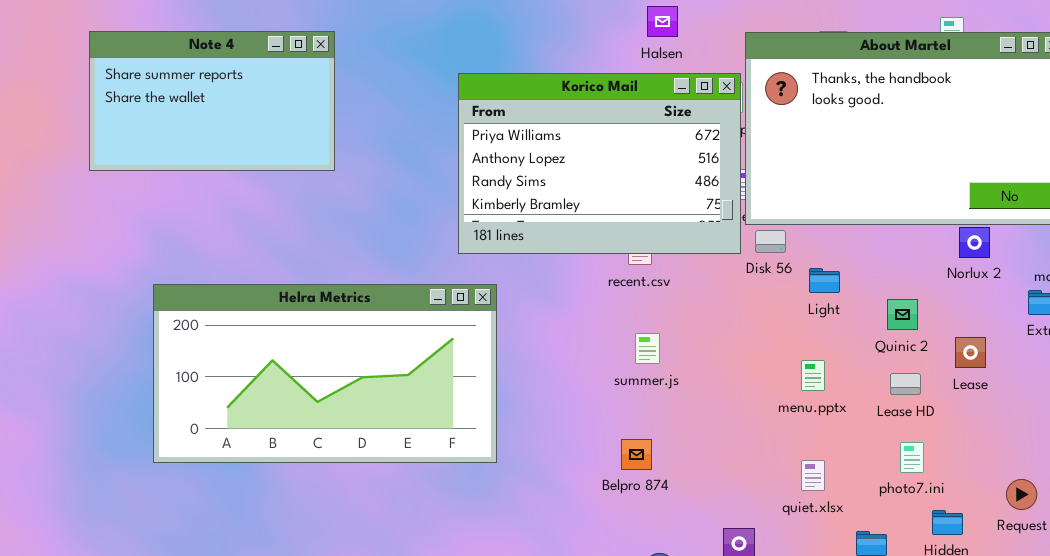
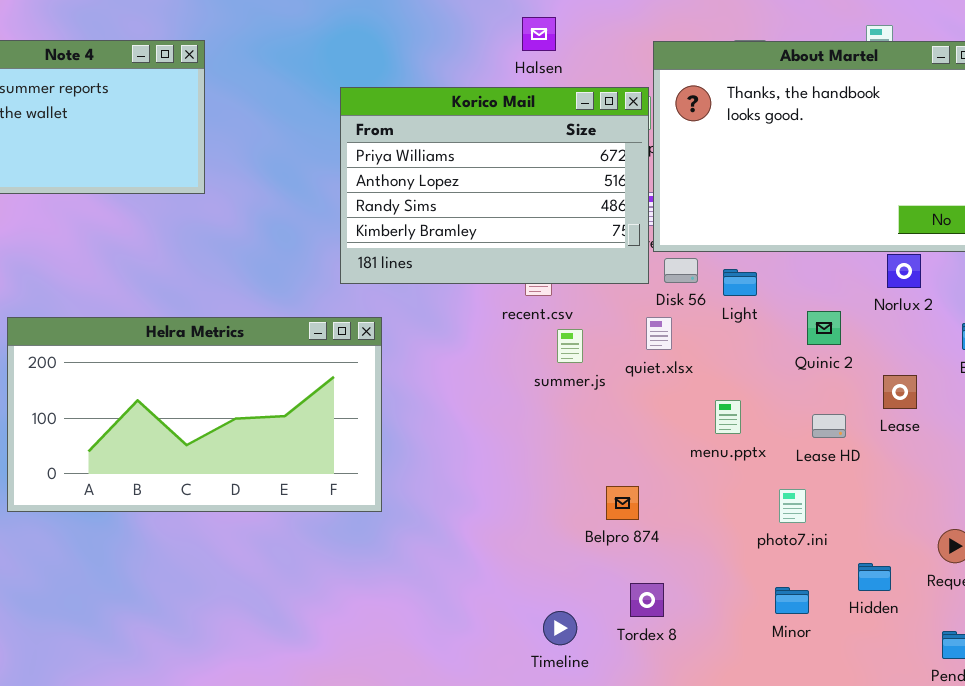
Halsen: [647,6,678,37] -> [522,17,556,51], moved
Light: [809,268,840,293] -> [723,269,757,296], moved
Quinic 2: [887,299,918,330] -> [807,311,841,345], moved
summer.js: [635,333,660,364] -> [557,329,583,363], moved
Belpro 874: [621,439,652,470] -> [606,486,639,520], moved
photo7.ini: [900,442,924,473] -> [779,489,806,523], moved
quiet.xlsx: [801,460,825,491] -> [646,317,672,350], moved

